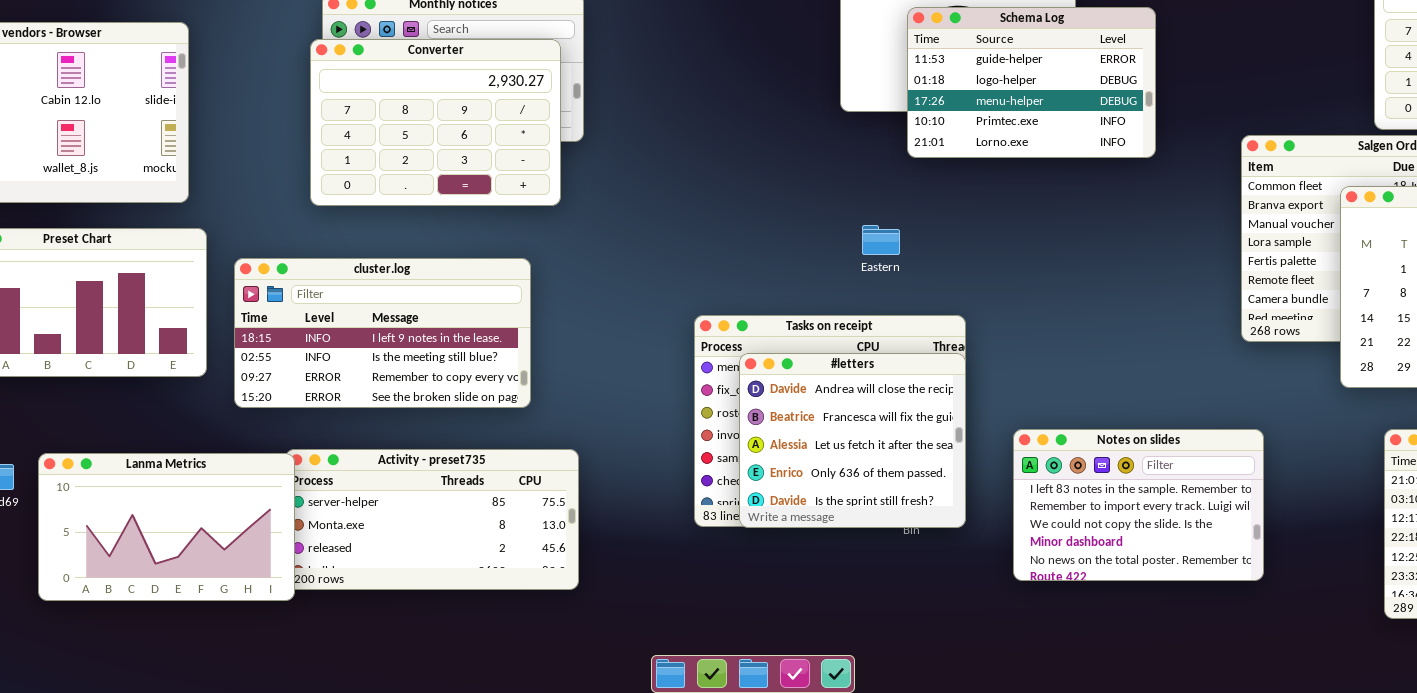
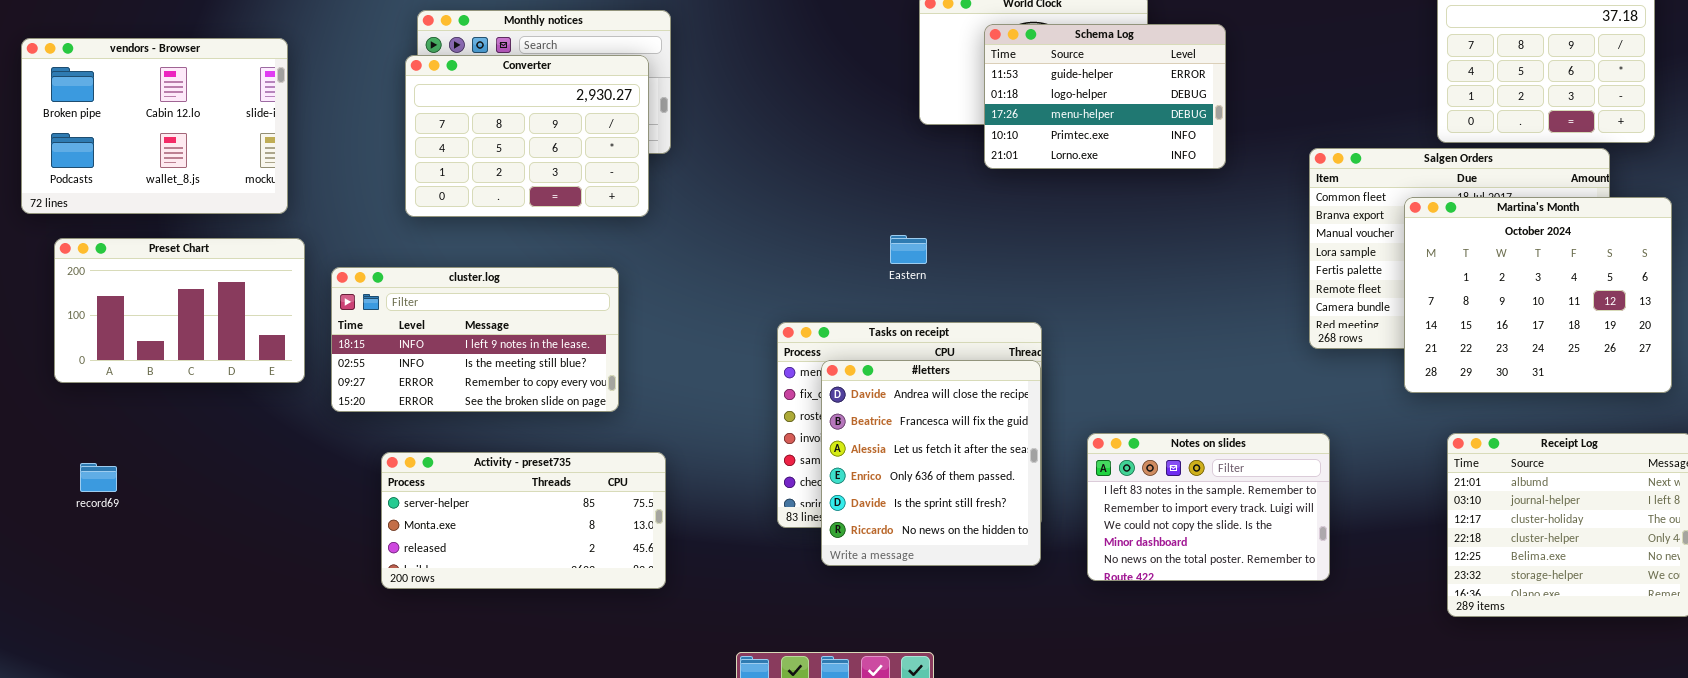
Eastern: [862,225,900,255] -> [890,235,927,264], moved
#letters: [739,353,966,528] -> [821,360,1041,566], resized
Lanma Metrics: [38,453,295,601] -> none, closed

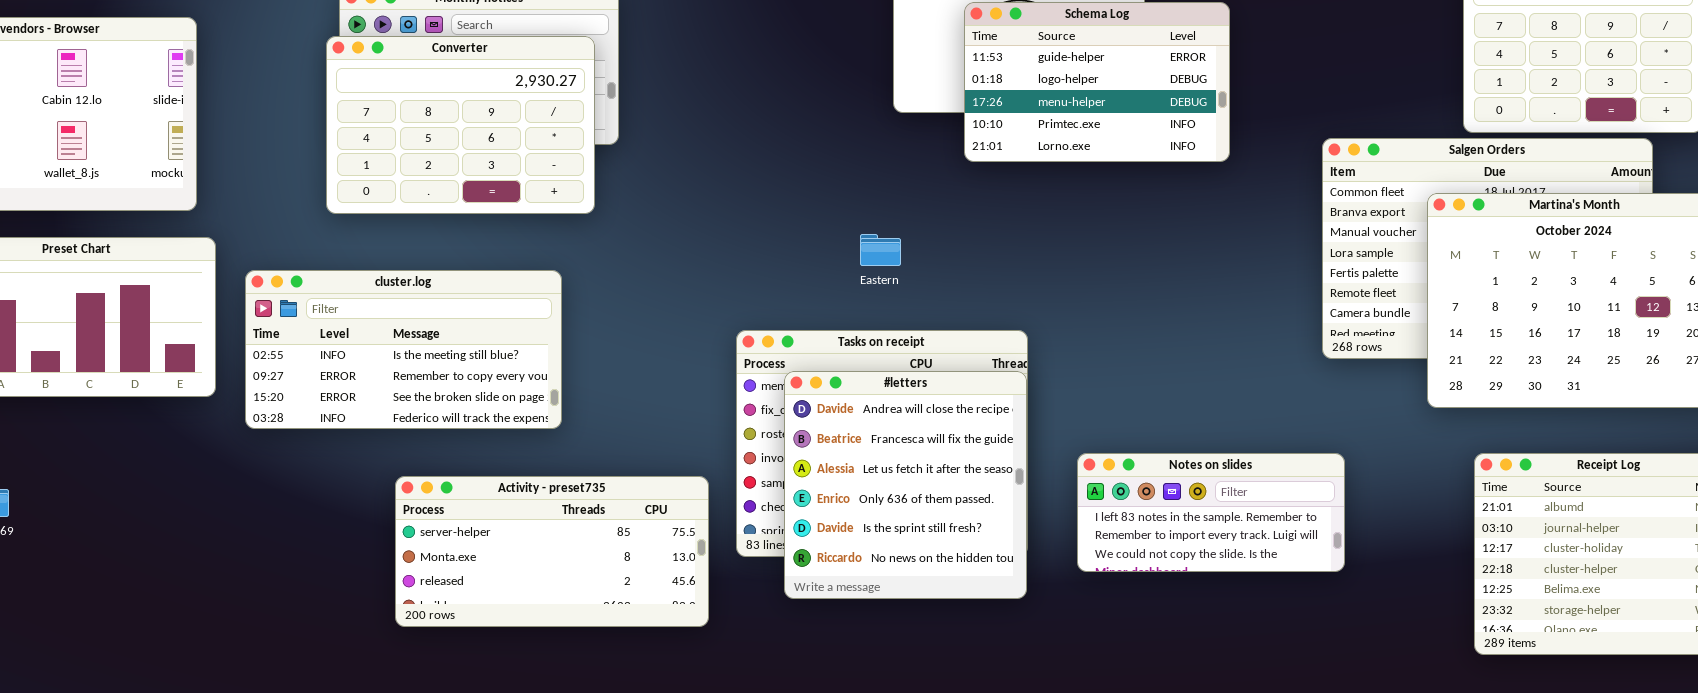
cluster.log: [331,267,619,412] -> [245,270,562,429], scrolled down 1 row
Notes on slides: [1087,433,1330,581] -> [1077,453,1345,572], resized
Activity - preset735: [381,452,666,589] -> [395,476,709,627], moved

